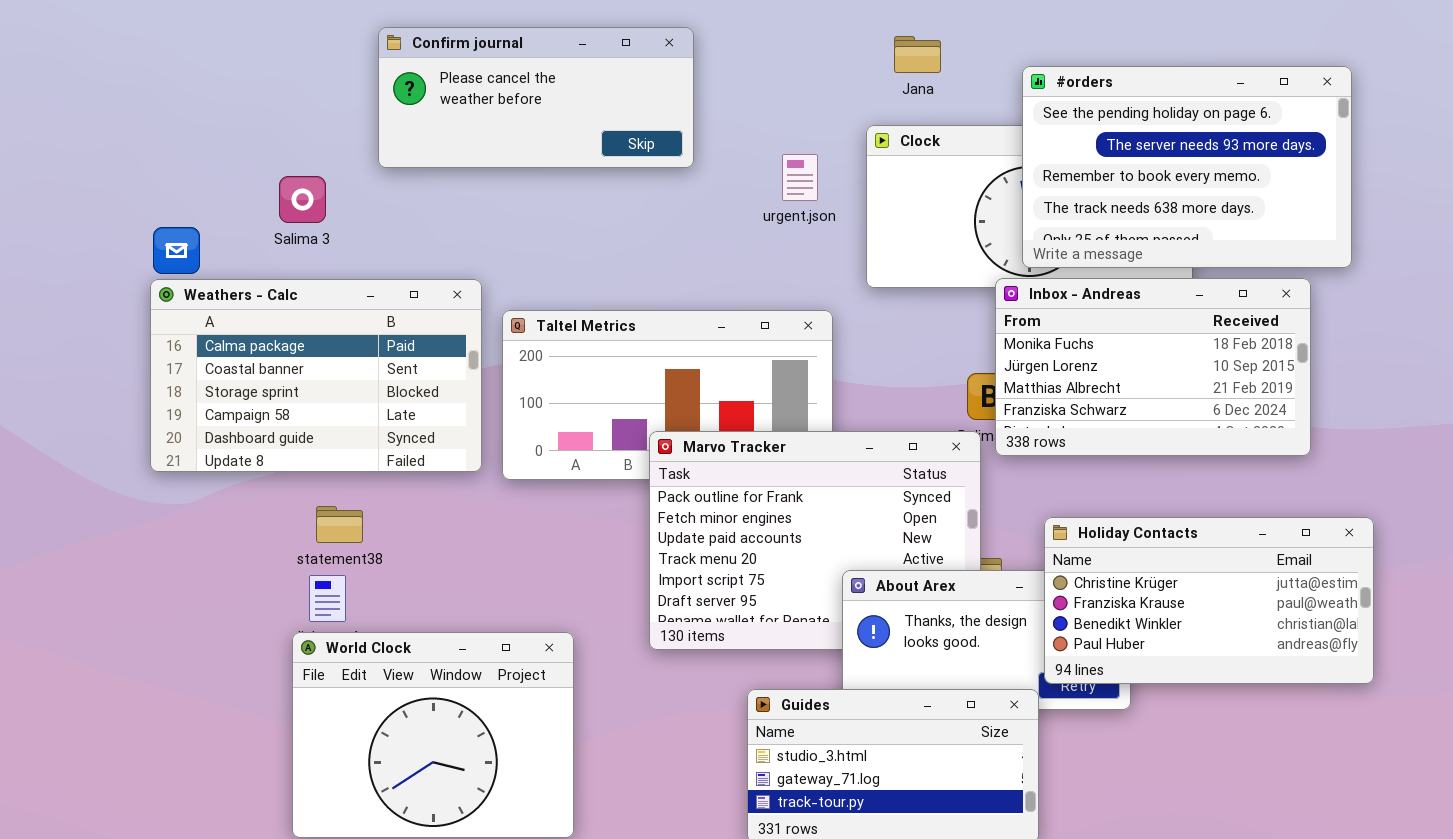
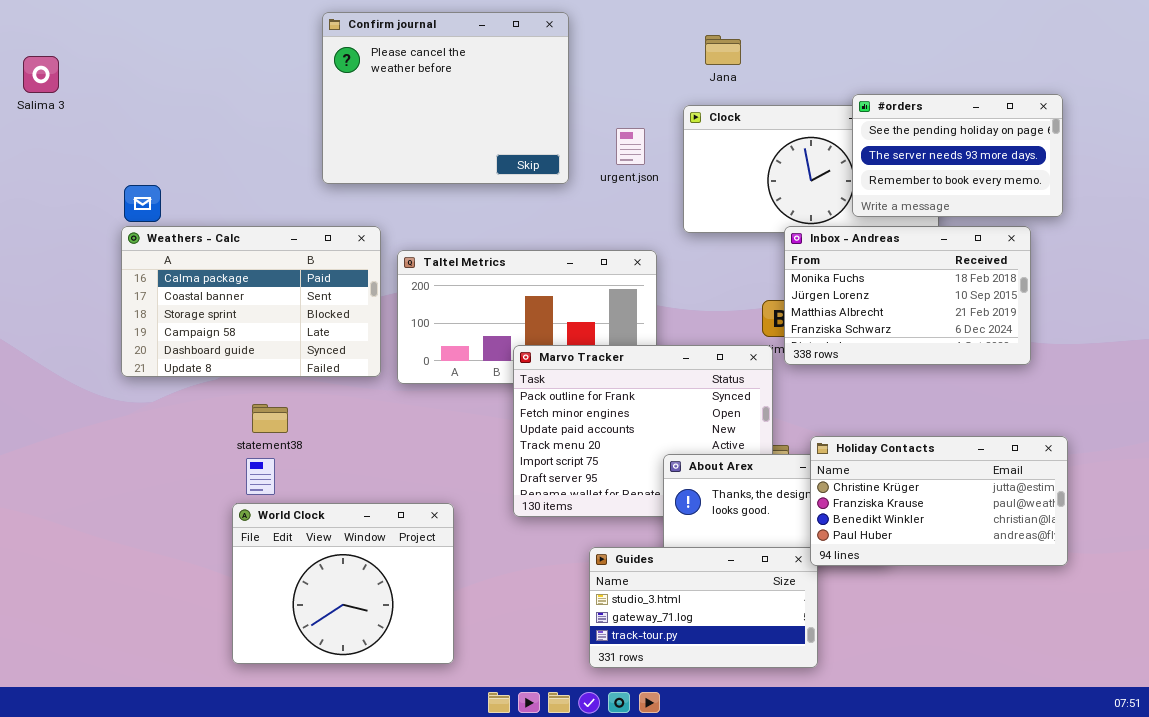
Confirm journal: [378,27,694,168] -> [322,12,569,184], moved, resized
#orders: [1022,66,1352,268] -> [852,94,1063,217], resized
Salima 3: [279,176,326,223] -> [23,56,59,93], moved
Holiday Contacts: [1044,517,1374,684] -> [810,436,1068,566], moved

